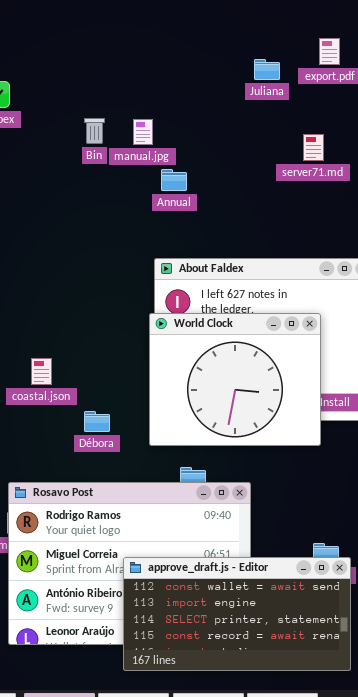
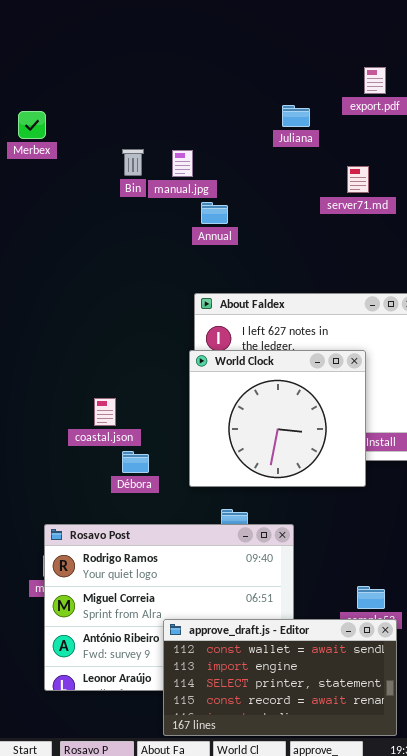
Juliana: [254,59,280,80] -> [282,105,310,127], moved
coastal.json: [31,358,52,385] -> [94,398,116,426], moved
approve_draft.js - Editor: [123,557,351,671] -> [163,619,397,736], moved

